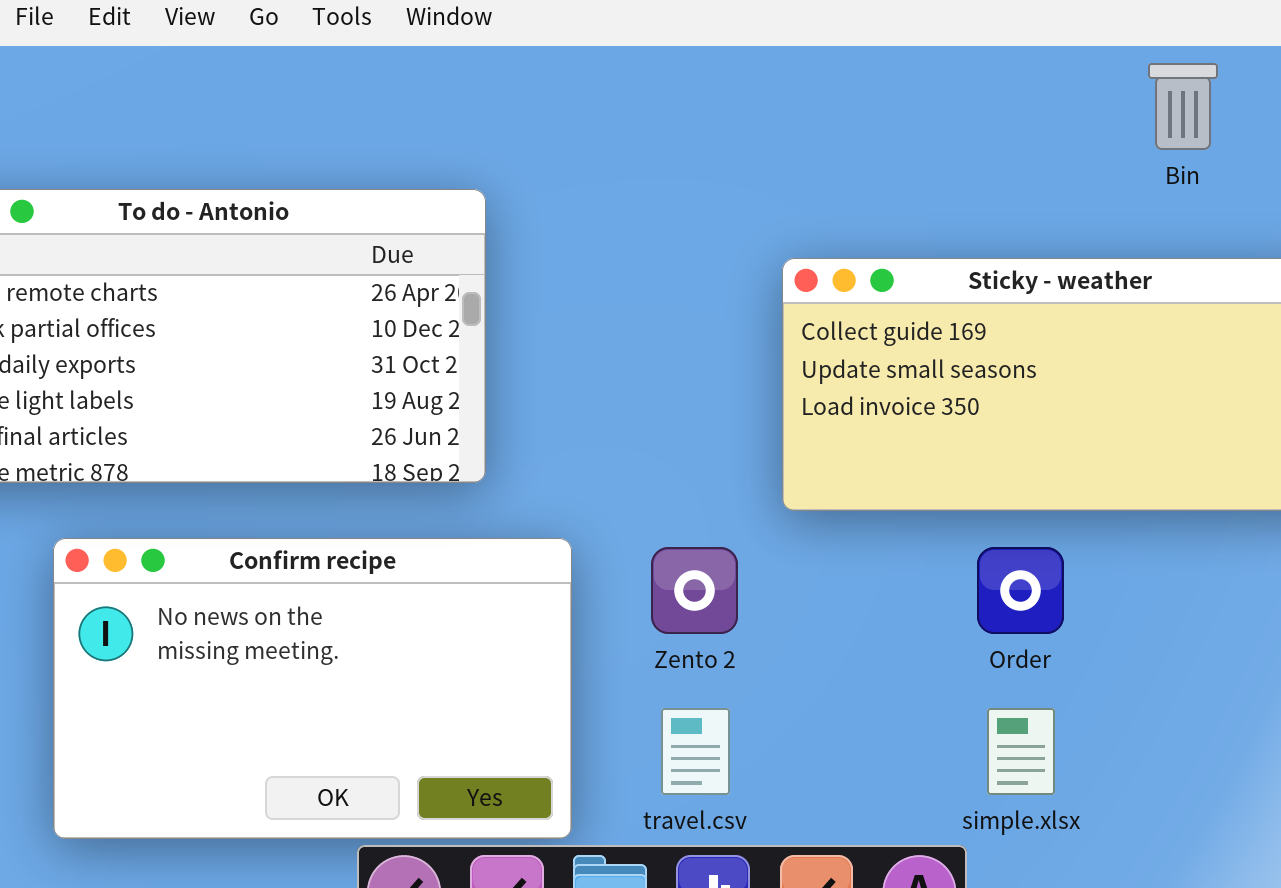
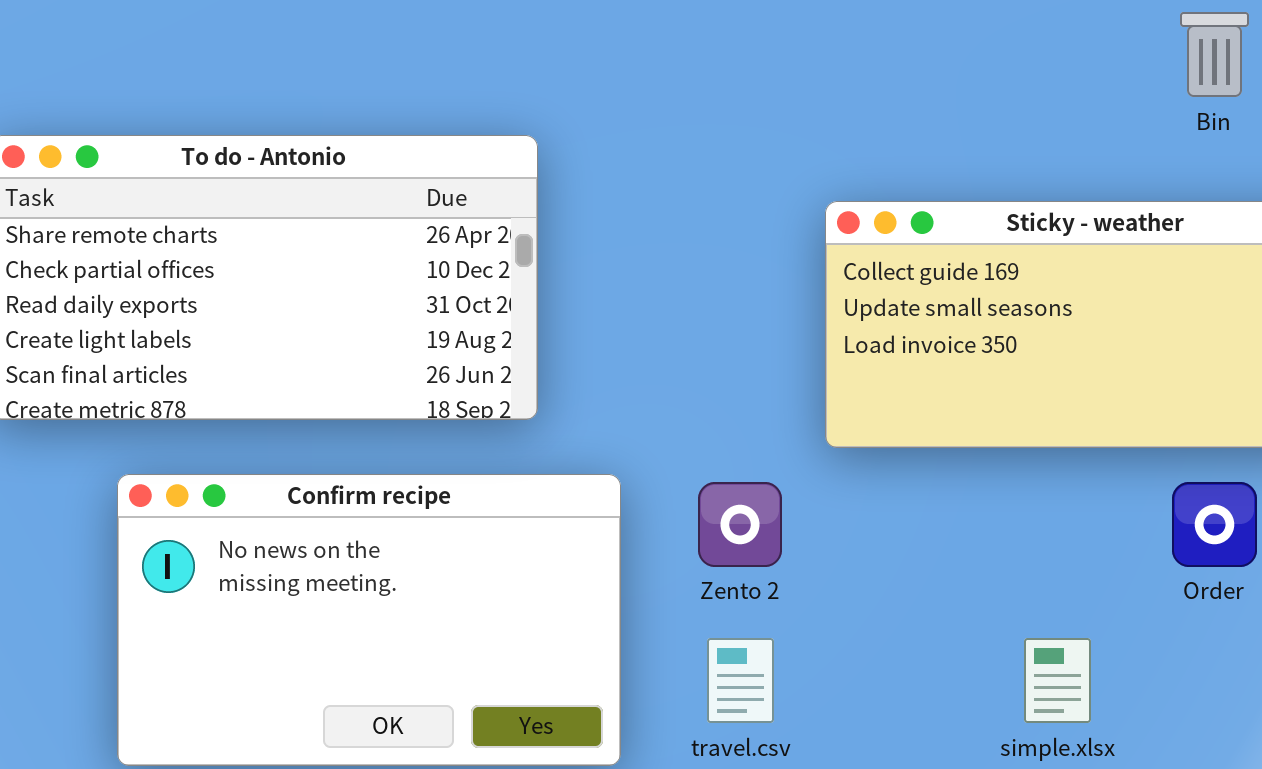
Order: [977,547,1064,634] -> [1172,482,1257,567], moved

